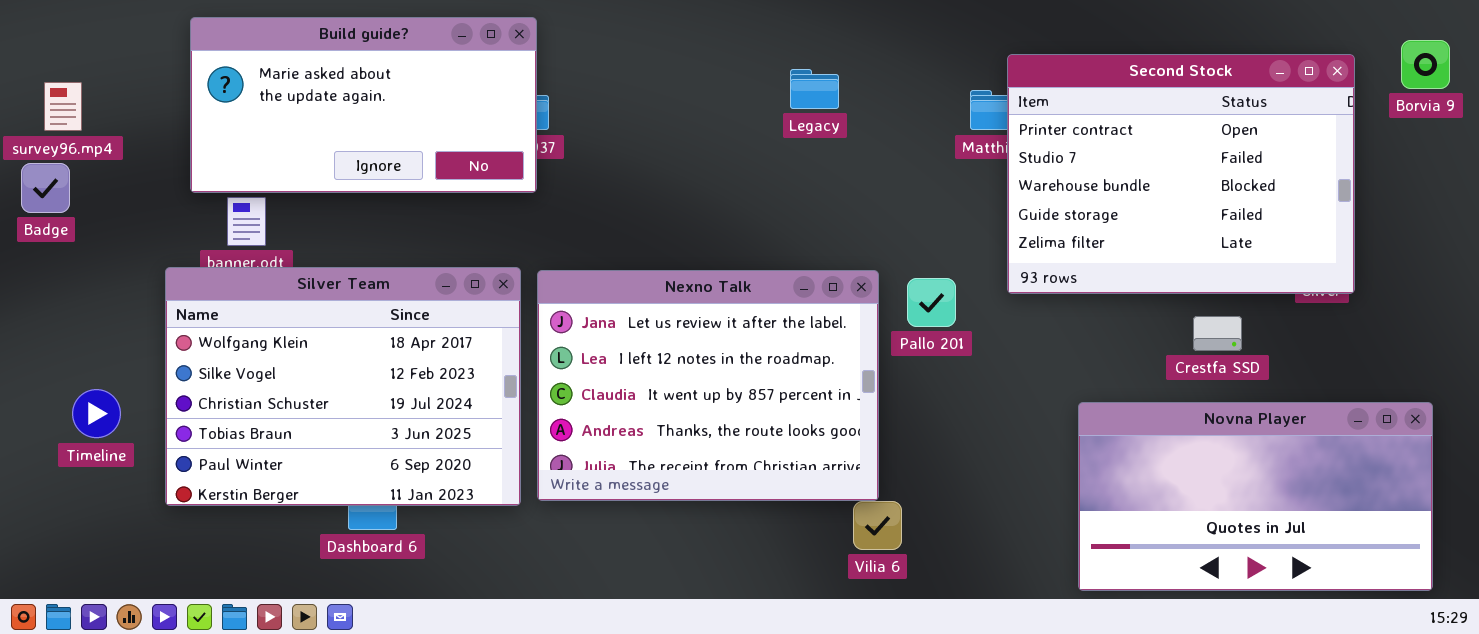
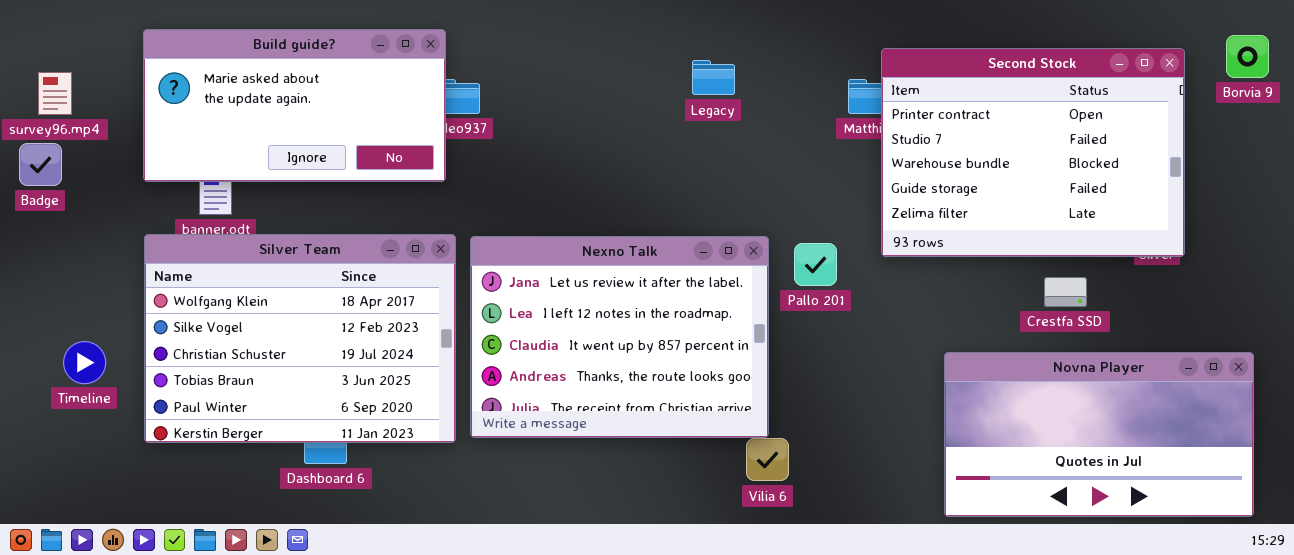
Build guide?: [190,17,537,193] -> [143,29,446,182], moved

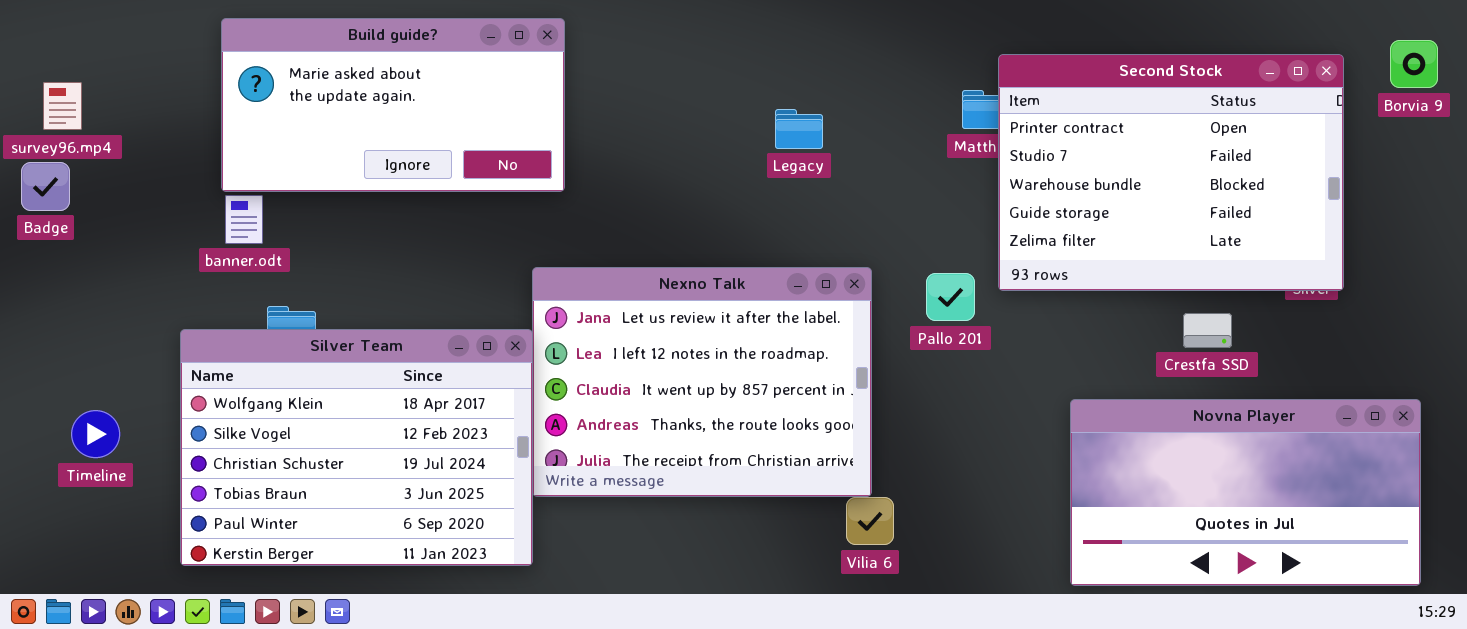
Build guide?: [143,29,446,182] -> [221,18,565,192], moved
Legacy: [692,60,735,95] -> [775,109,823,149], moved
Silver Team: [144,234,456,443] -> [180,329,533,566], moved
Pallo 201: [794,243,837,286] -> [926,273,975,321], moved
Timeline: [63,341,106,384] -> [71,410,120,458], moved

